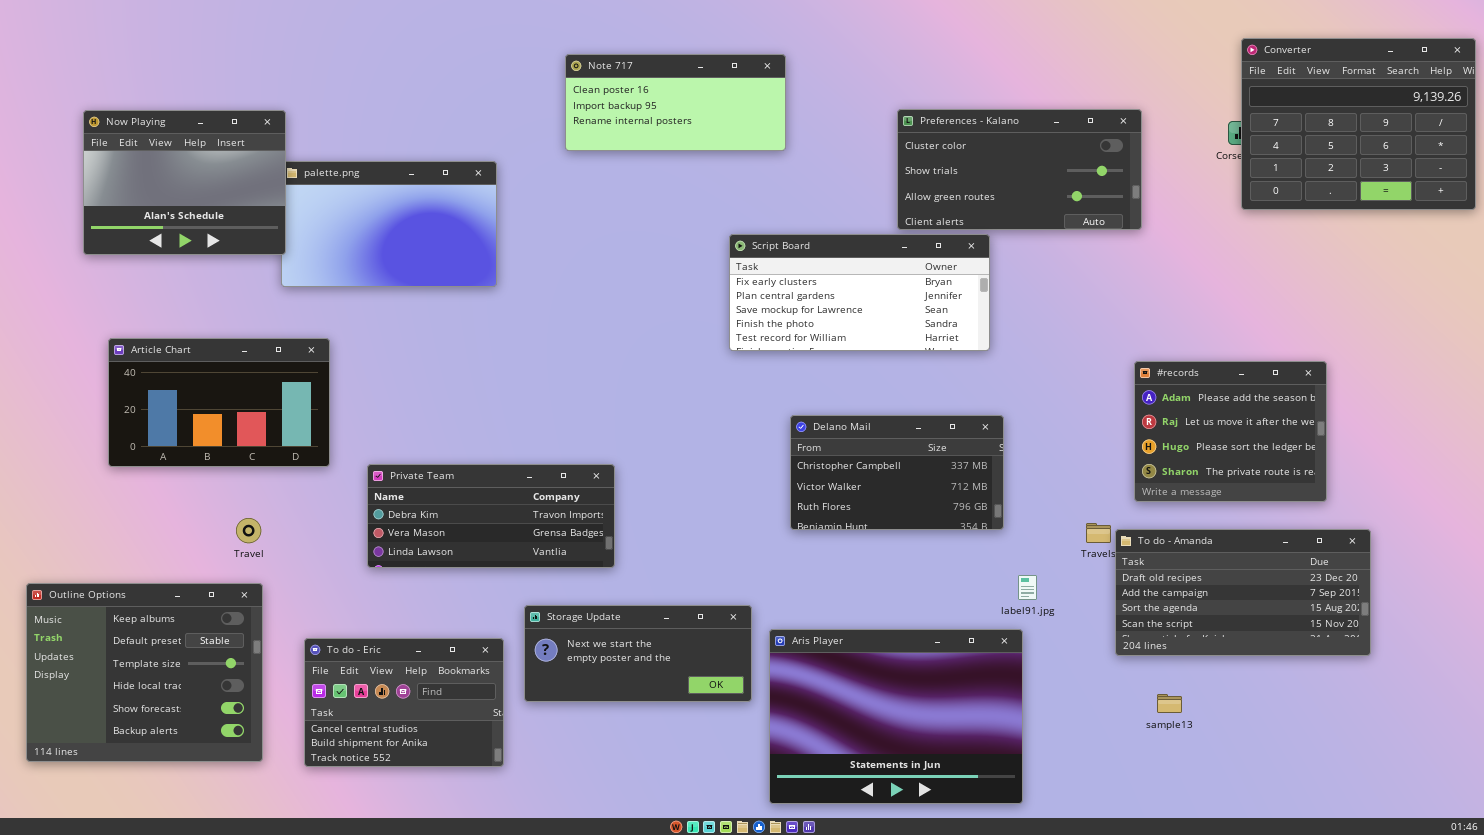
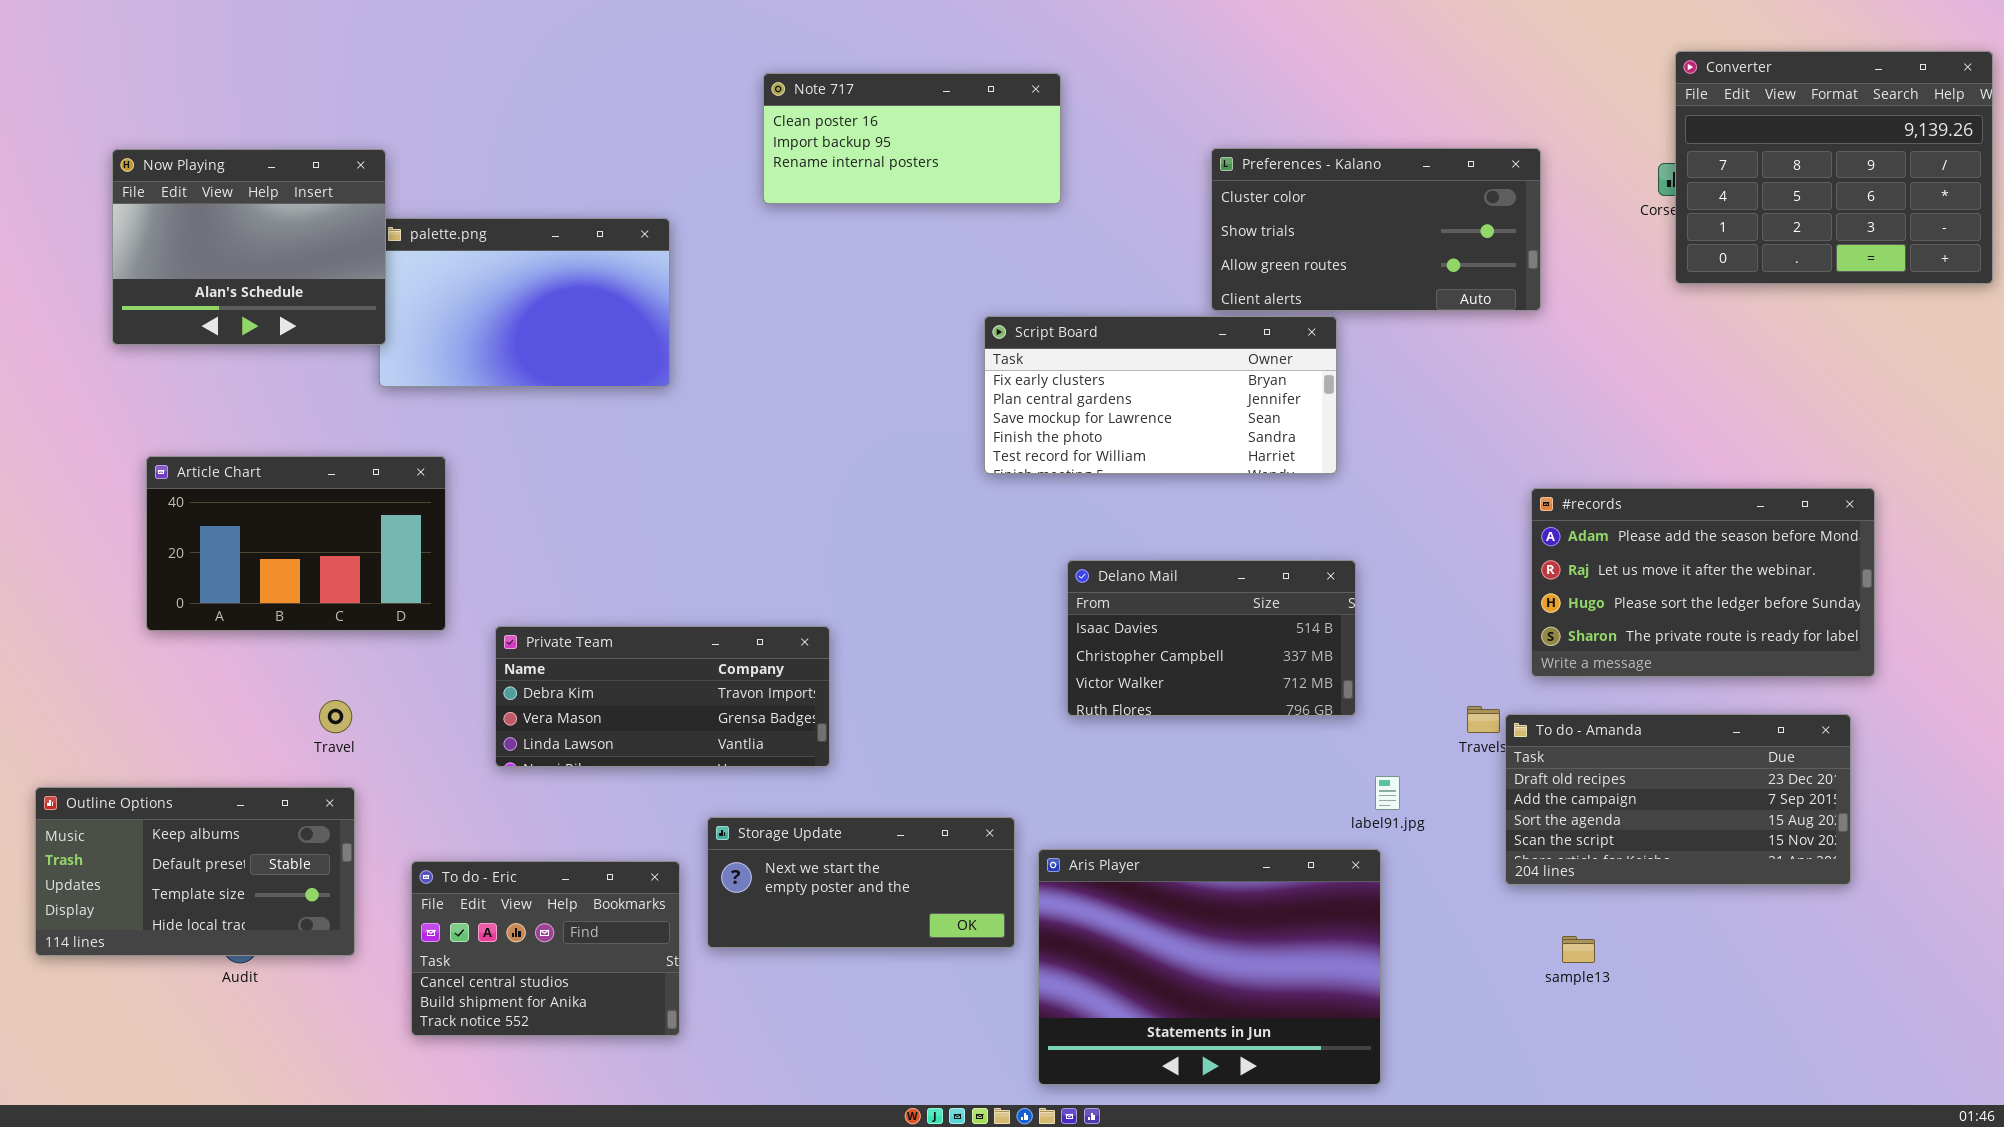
#records: [1134,361,1327,502] -> [1531,488,1875,677], resized
Delano Mail: [790,415,1004,530] -> [1067,560,1356,716], scrolled up 1 row
Outline Options: [26,583,263,762] -> [35,787,355,956], resized

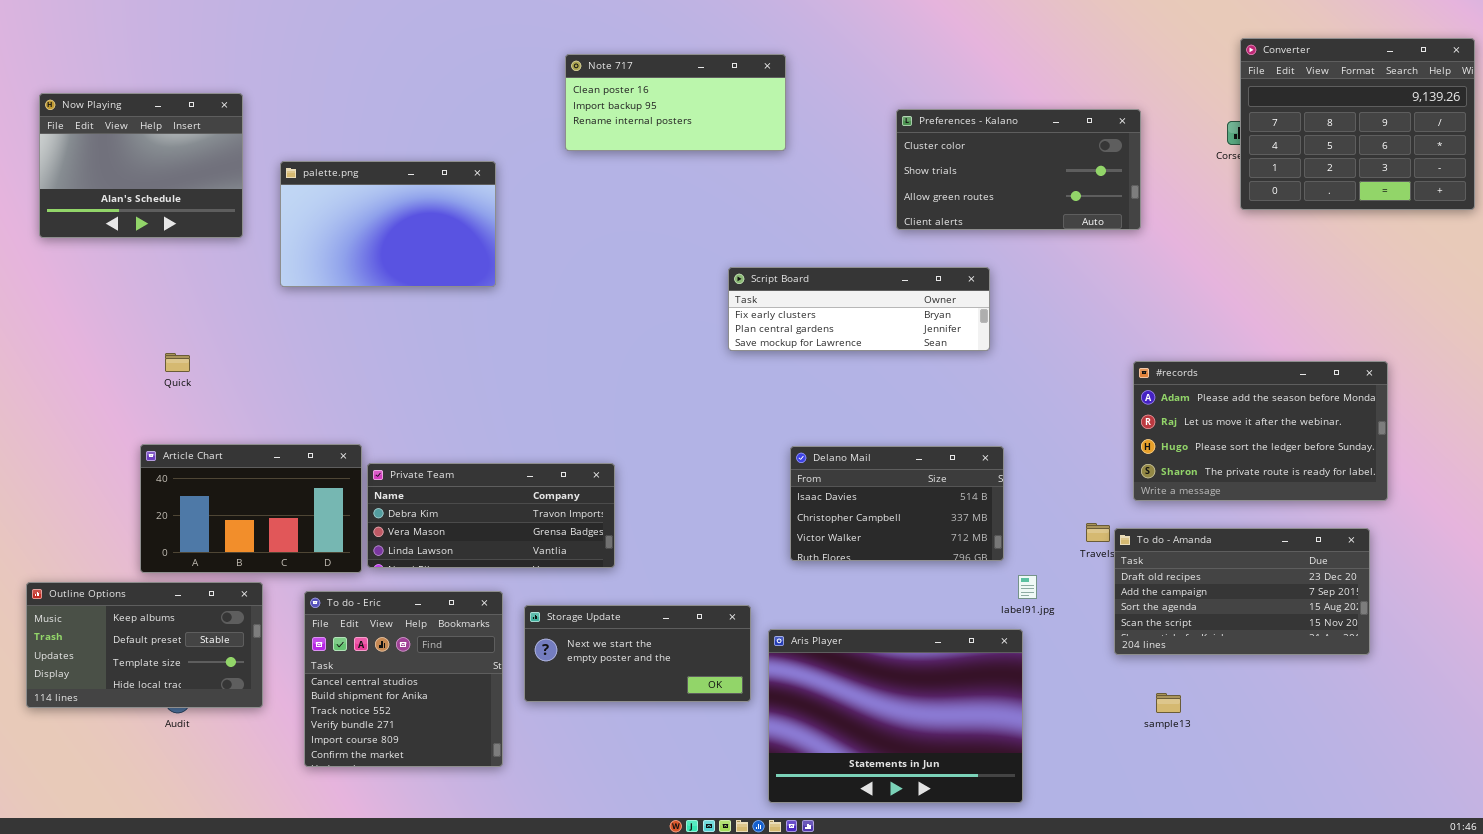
Now Playing: [112,149,386,345] -> [39,93,243,238], moved
Script Board: [984,316,1337,474] -> [728,267,990,351], resized
Article Chart: [146,456,446,631] -> [140,444,362,573], moved
Delano Mail: [1067,560,1356,716] -> [790,446,1004,561], moved
To do - Eric: [411,861,680,1036] -> [304,591,503,767], resized

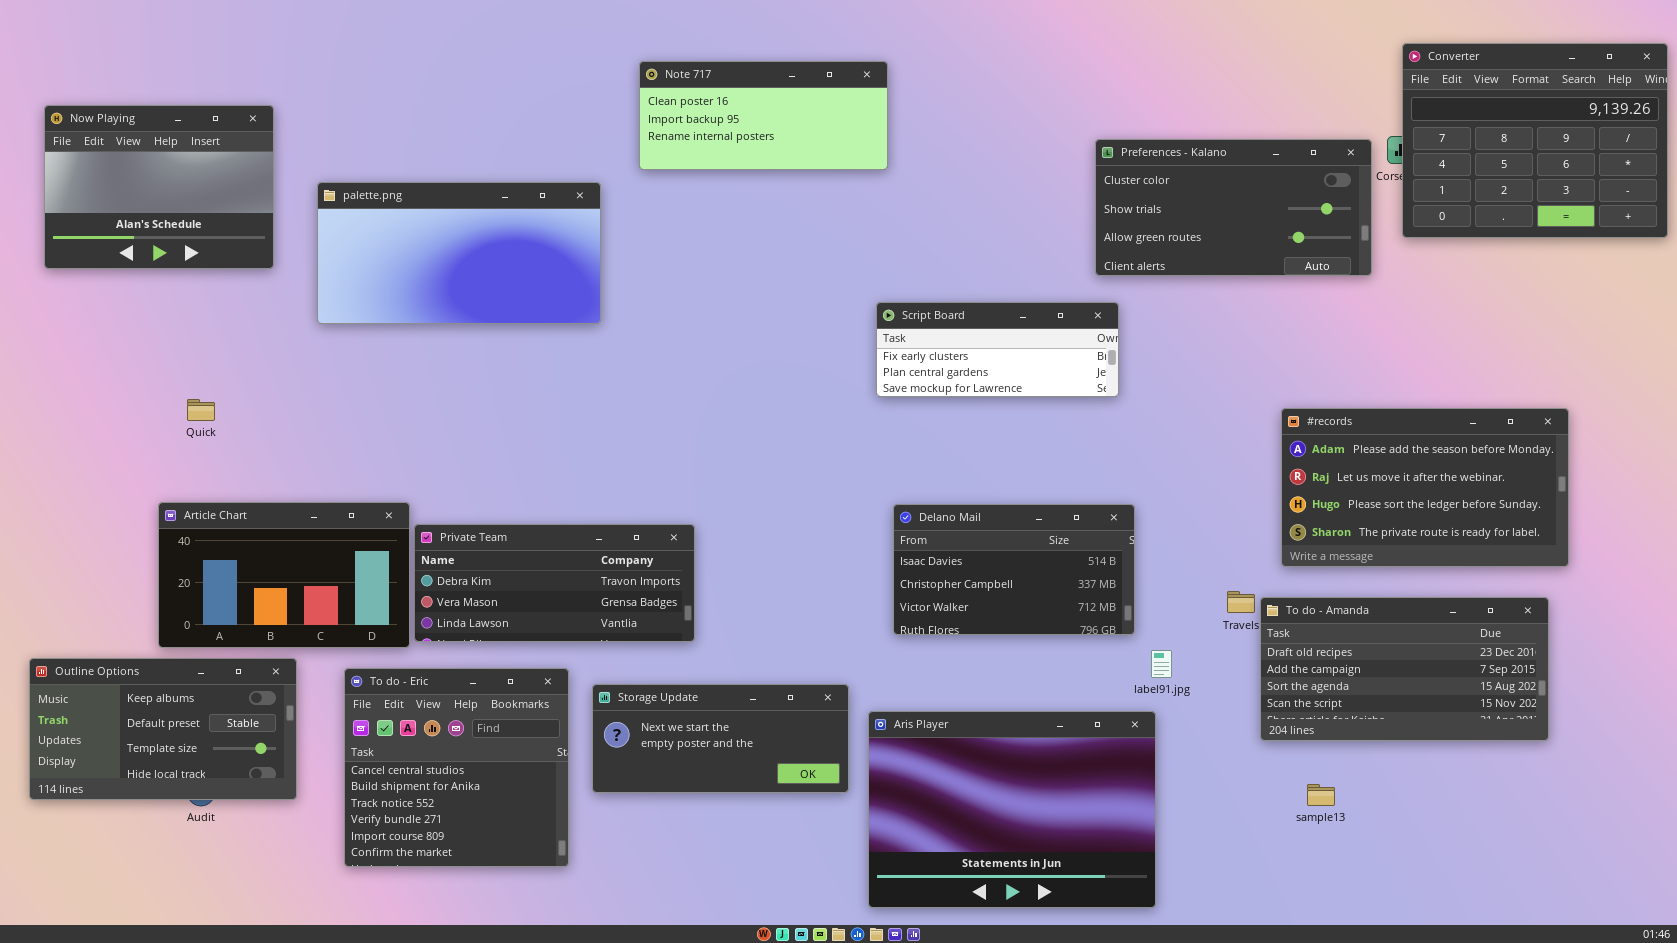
Preferences - Kalano: [896,109,1141,230] -> [1095,139,1372,276], moved
palette.png: [280,161,496,287] -> [317,182,601,324], resized
Script Board: [728,267,990,351] -> [876,302,1119,397], resized

